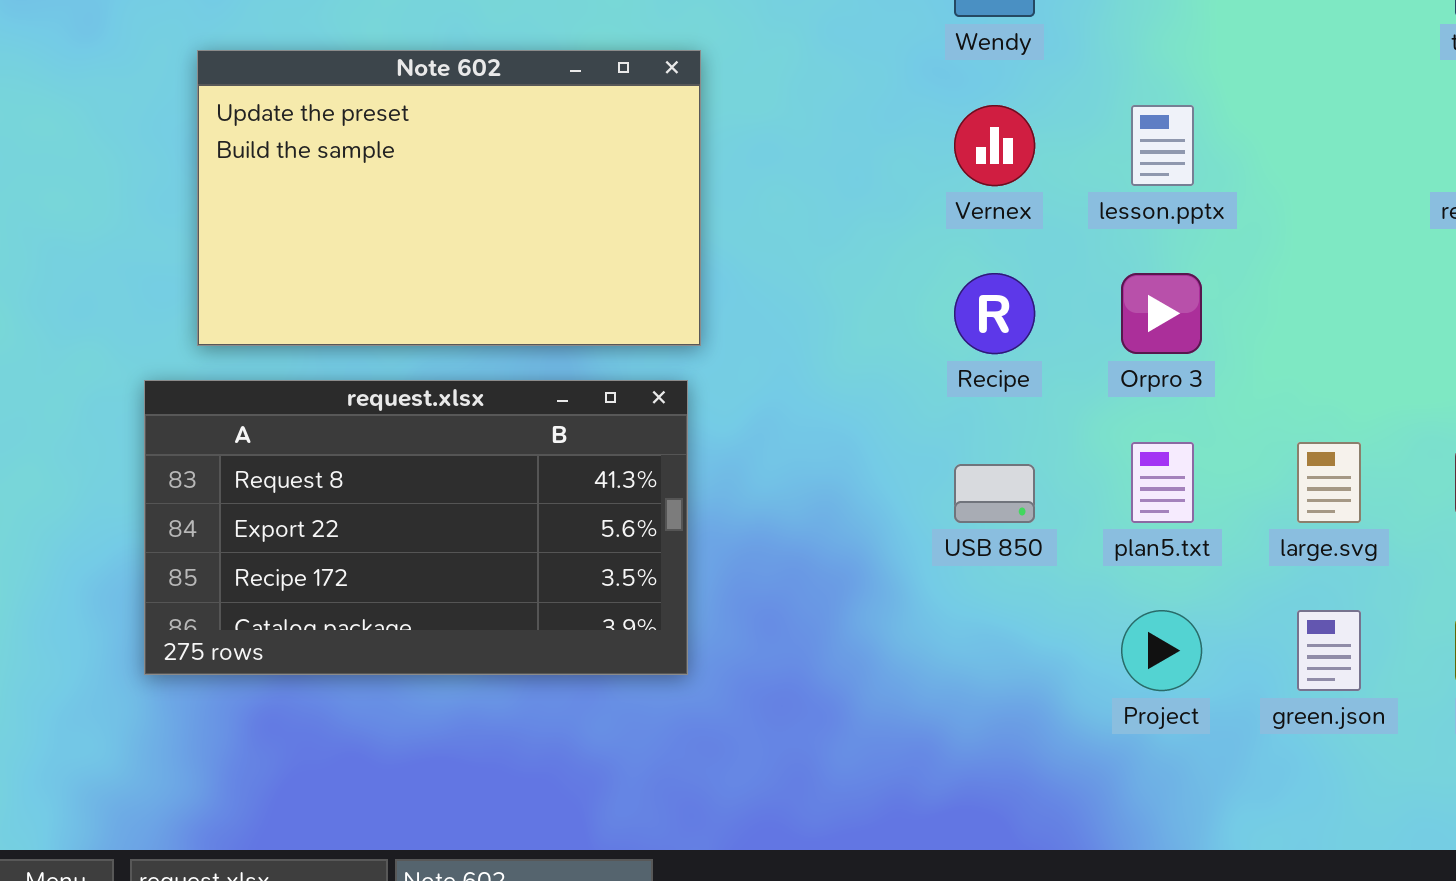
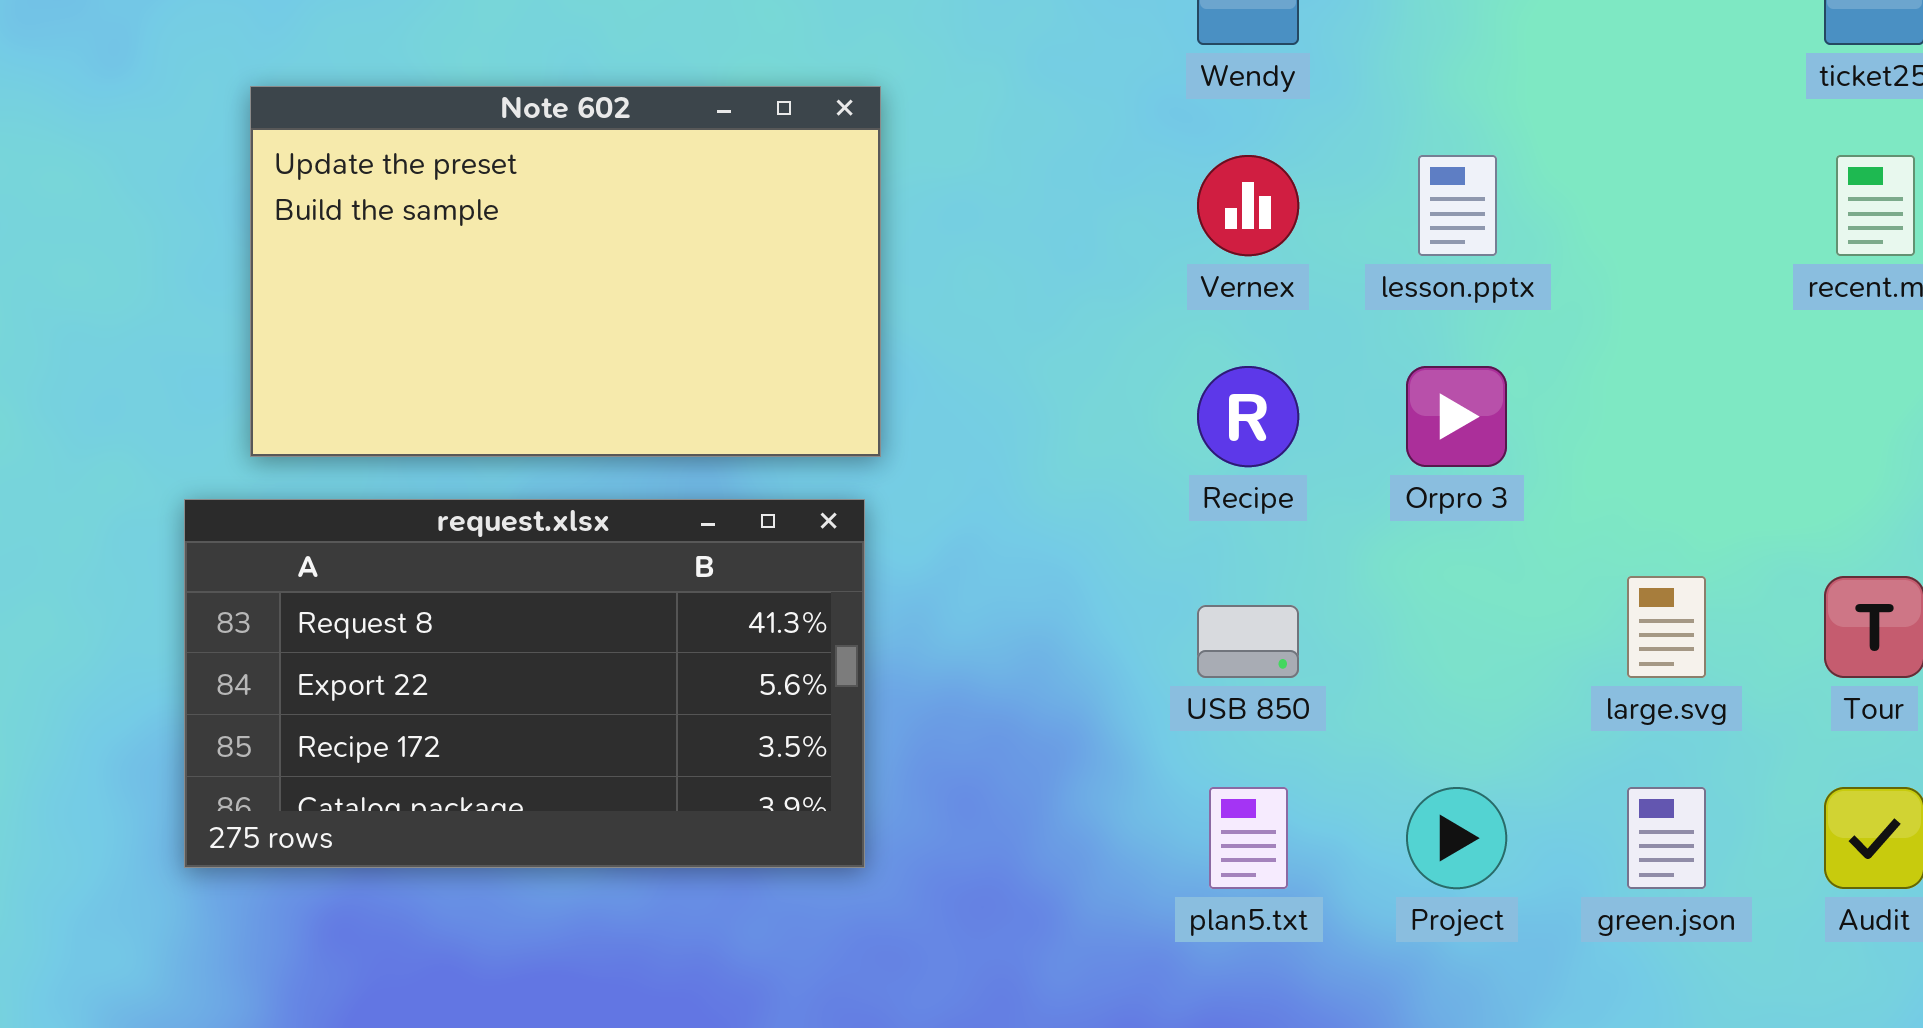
plan5.txt: [1131,442,1194,523] -> [1209,787,1288,889], moved

